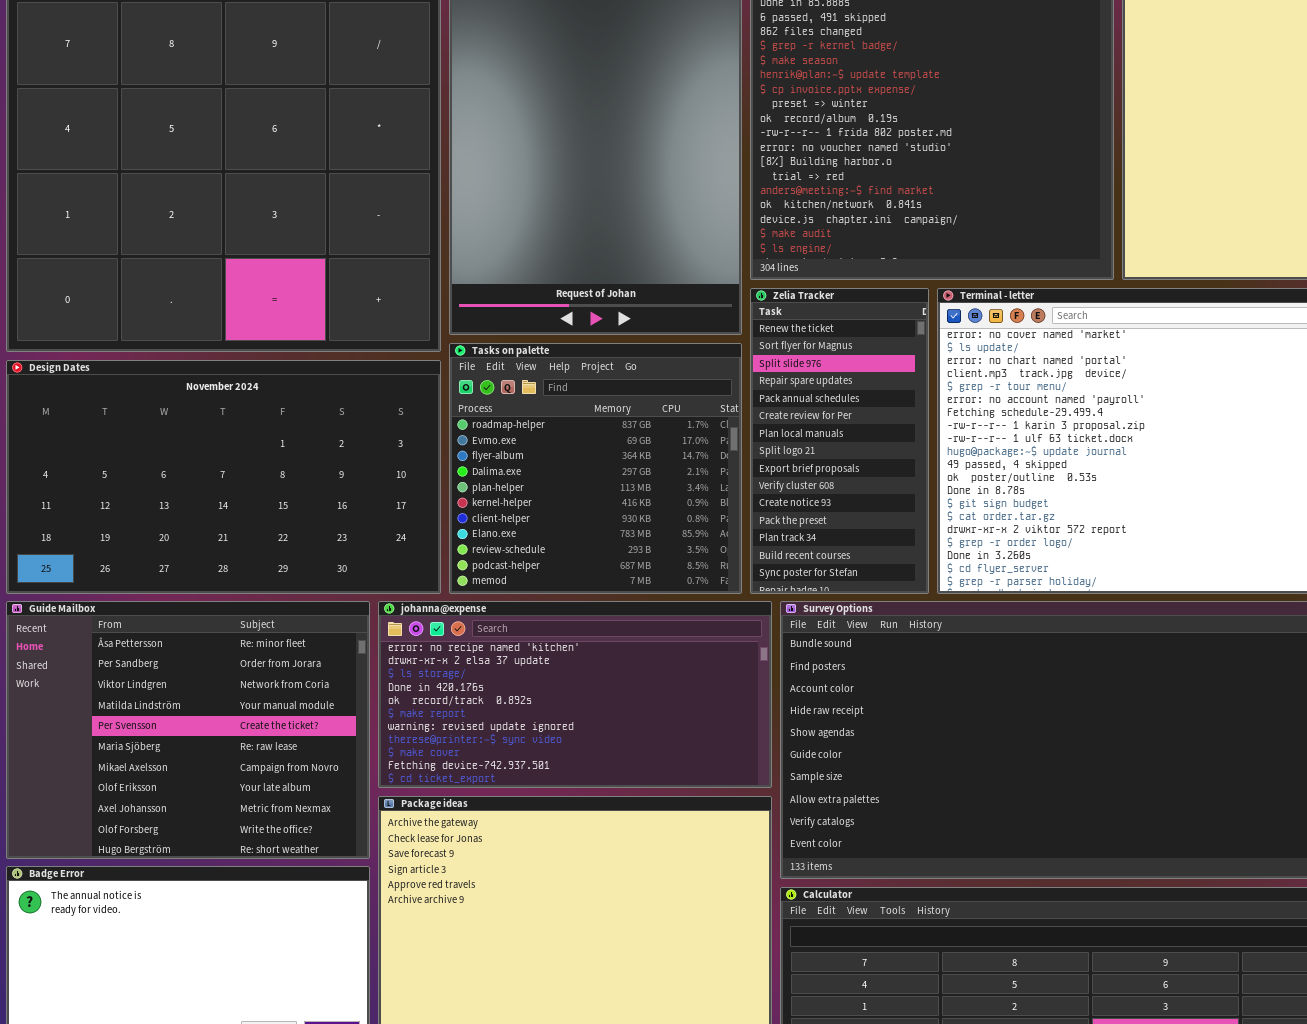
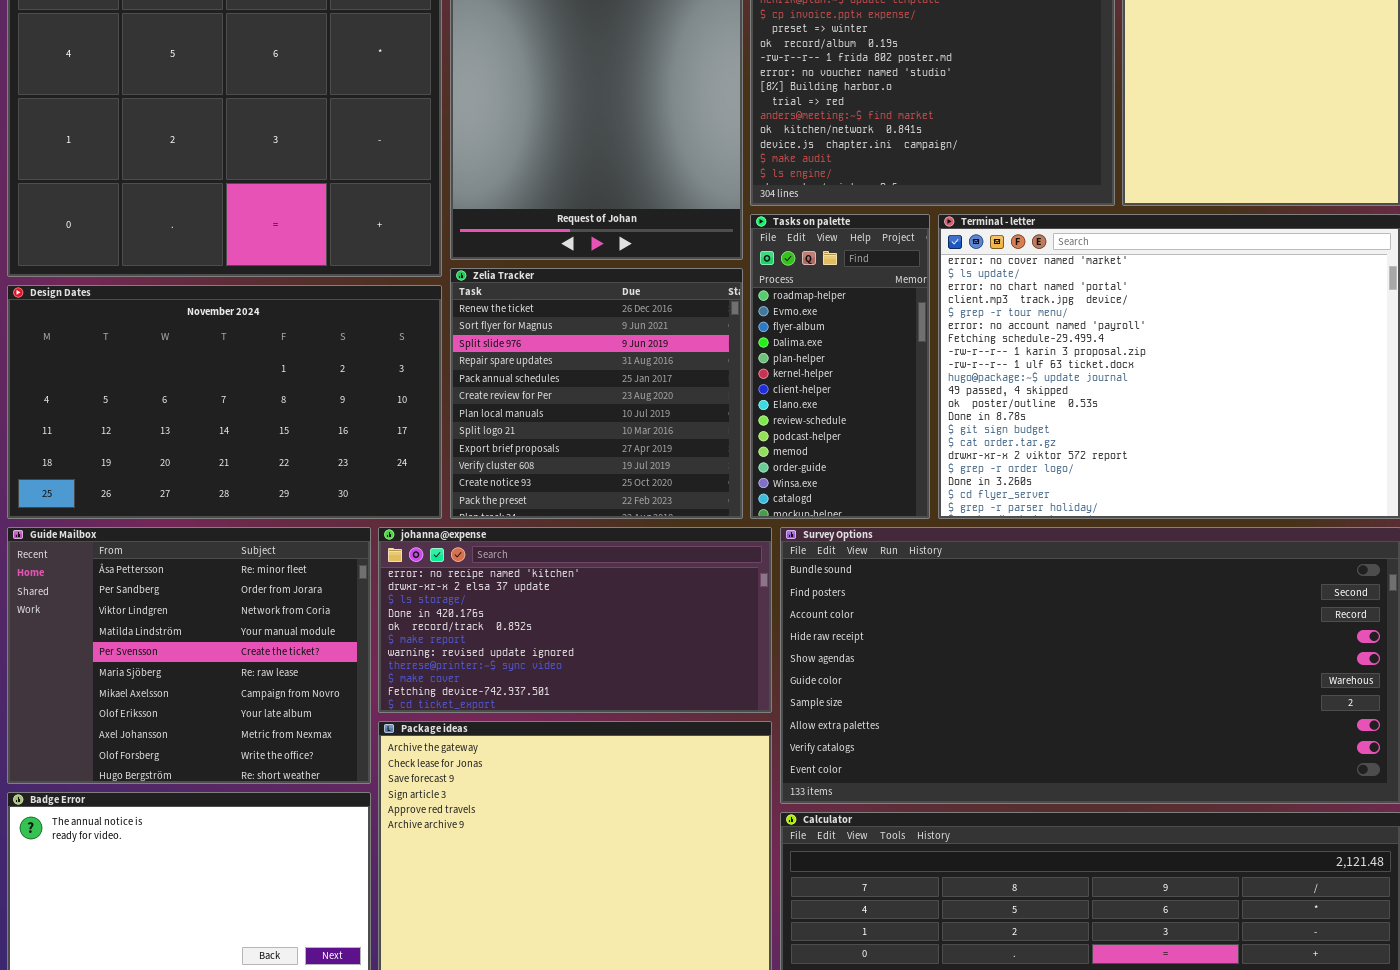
Zelia Tracker: [750,288,929,594] -> [450,268,743,519], moved, resized
Tasks on palette: [449,343,742,594] -> [750,214,930,519], moved, resized

